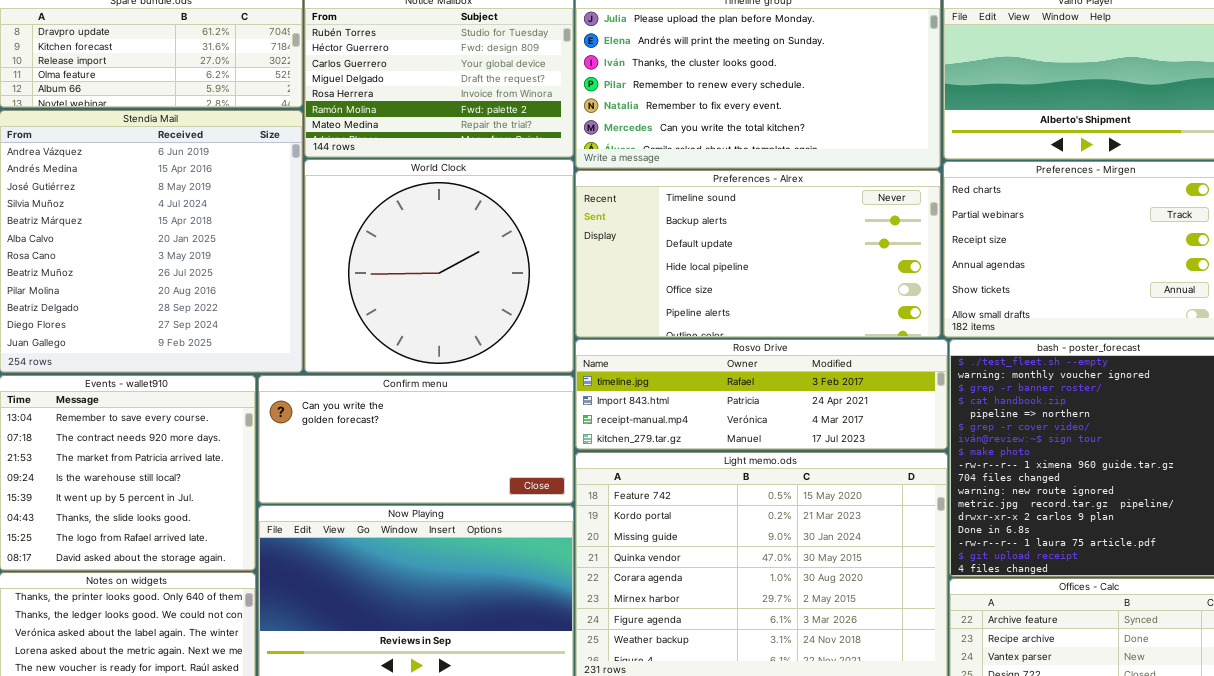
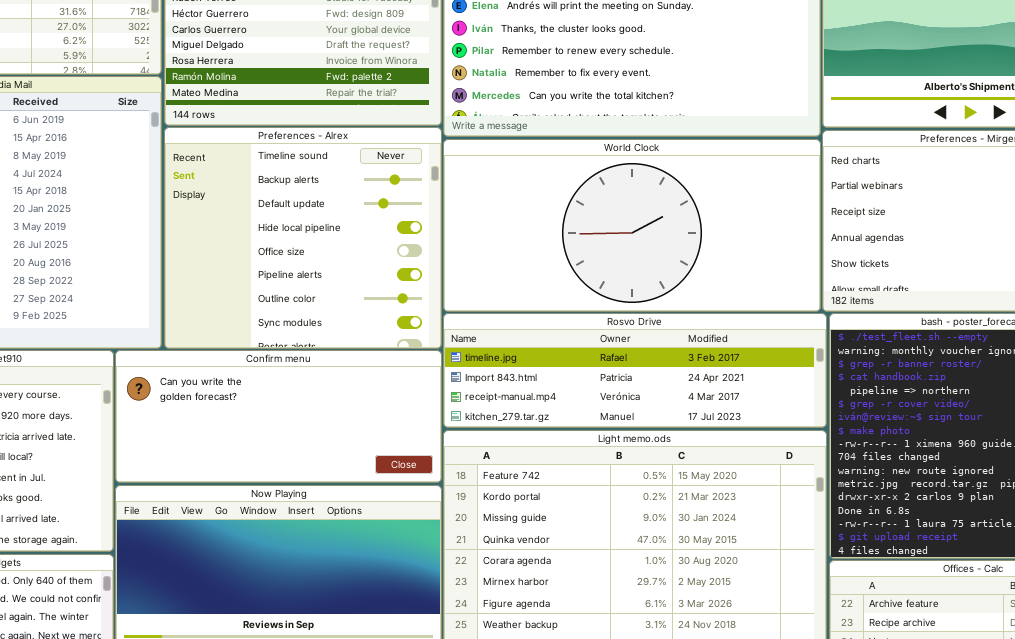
World Clock: [304,159,574,373] -> [443,139,821,312], moved, resized
Preferences - Alrex: [575,170,941,338] -> [164,127,442,349], moved, resized

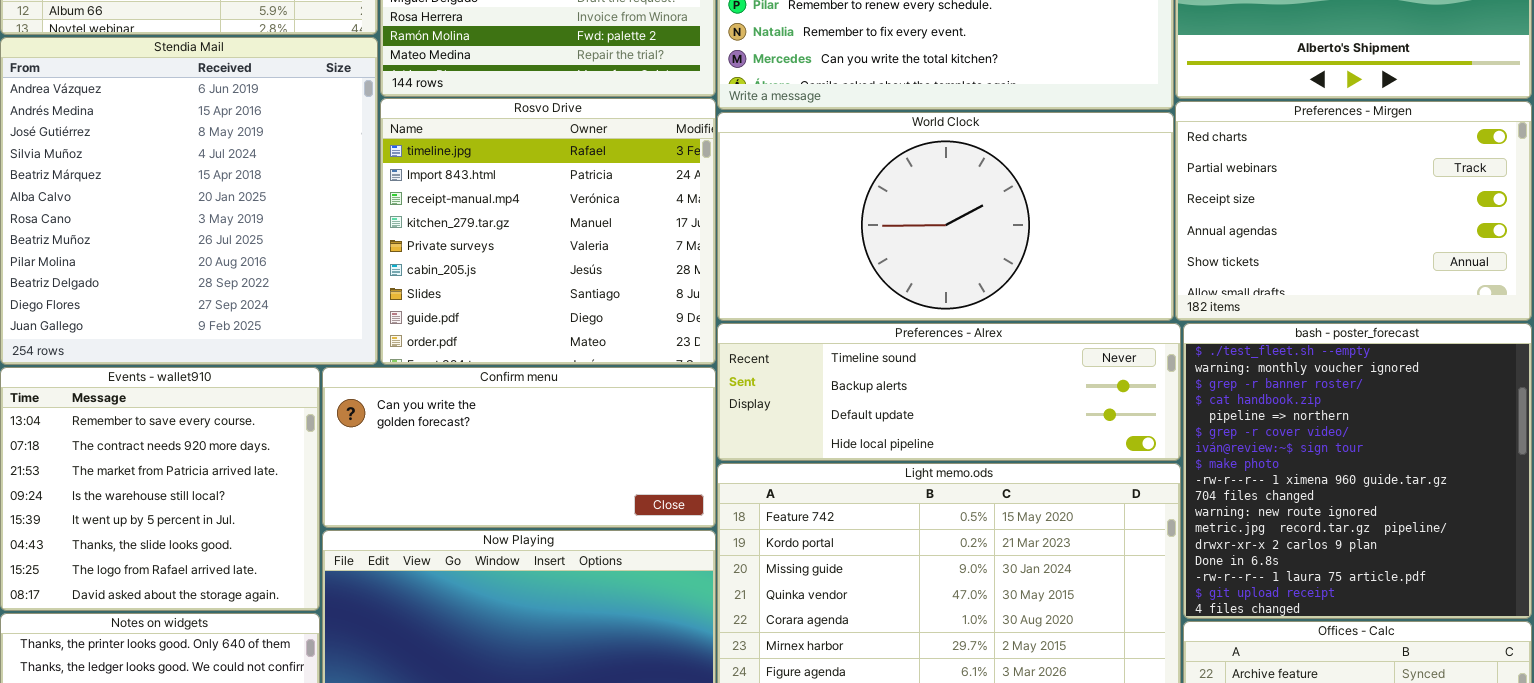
Preferences - Alrex: [164,127,442,349] -> [717,323,1181,461], moved, resized
Rosvo Drive: [443,313,827,428] -> [380,98,716,365], moved, resized

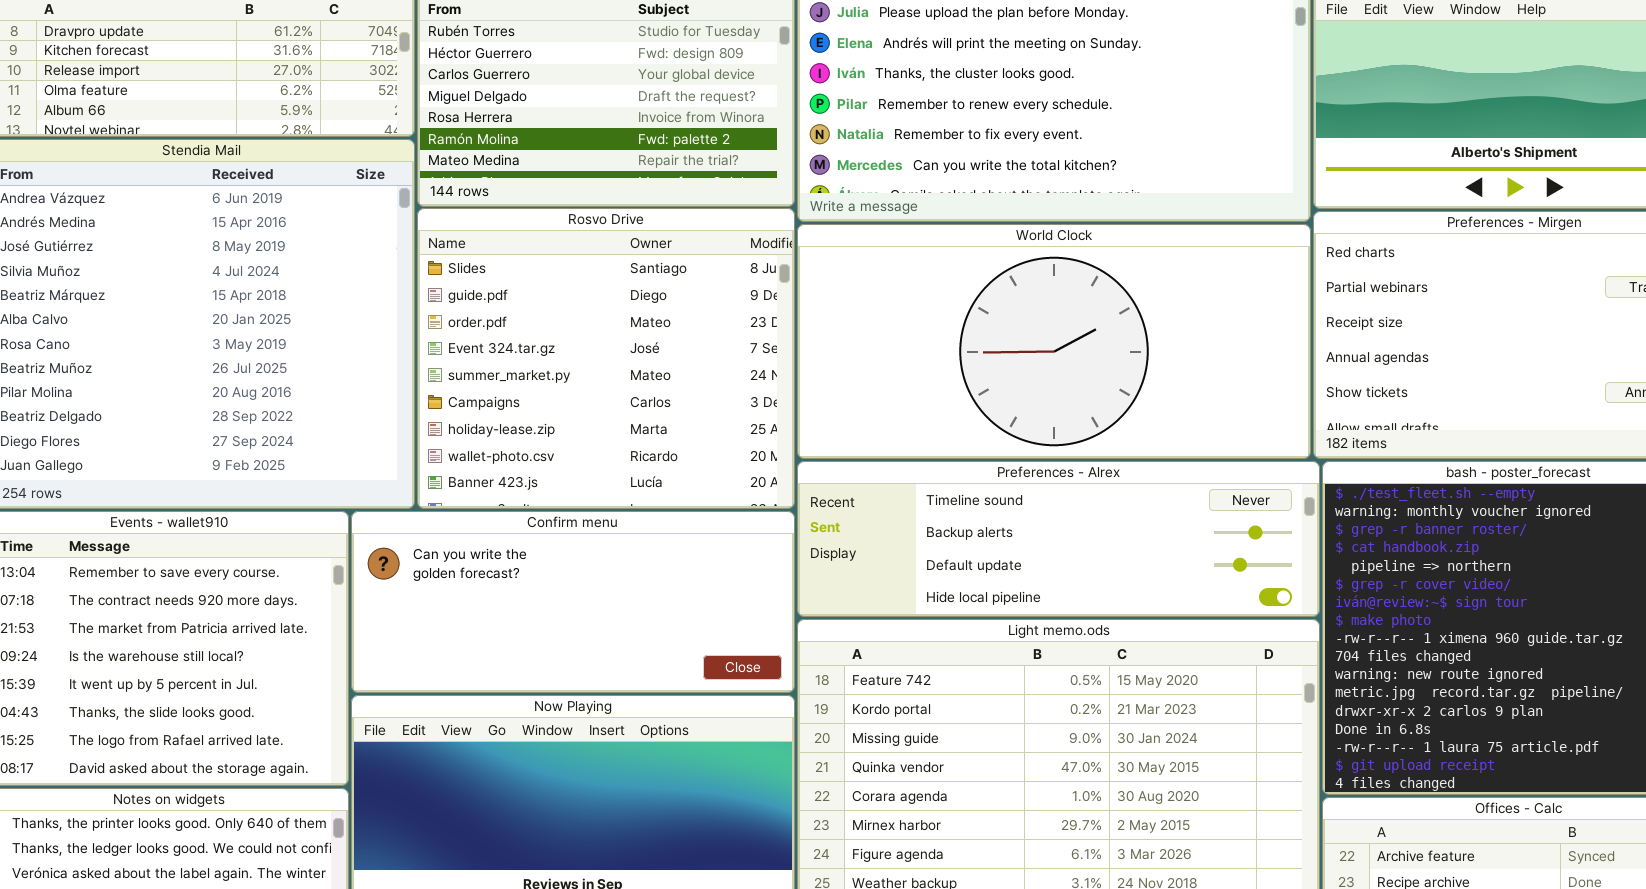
Rosvo Drive: [380,98,716,365] -> [417,208,795,509], scrolled down 6 rows

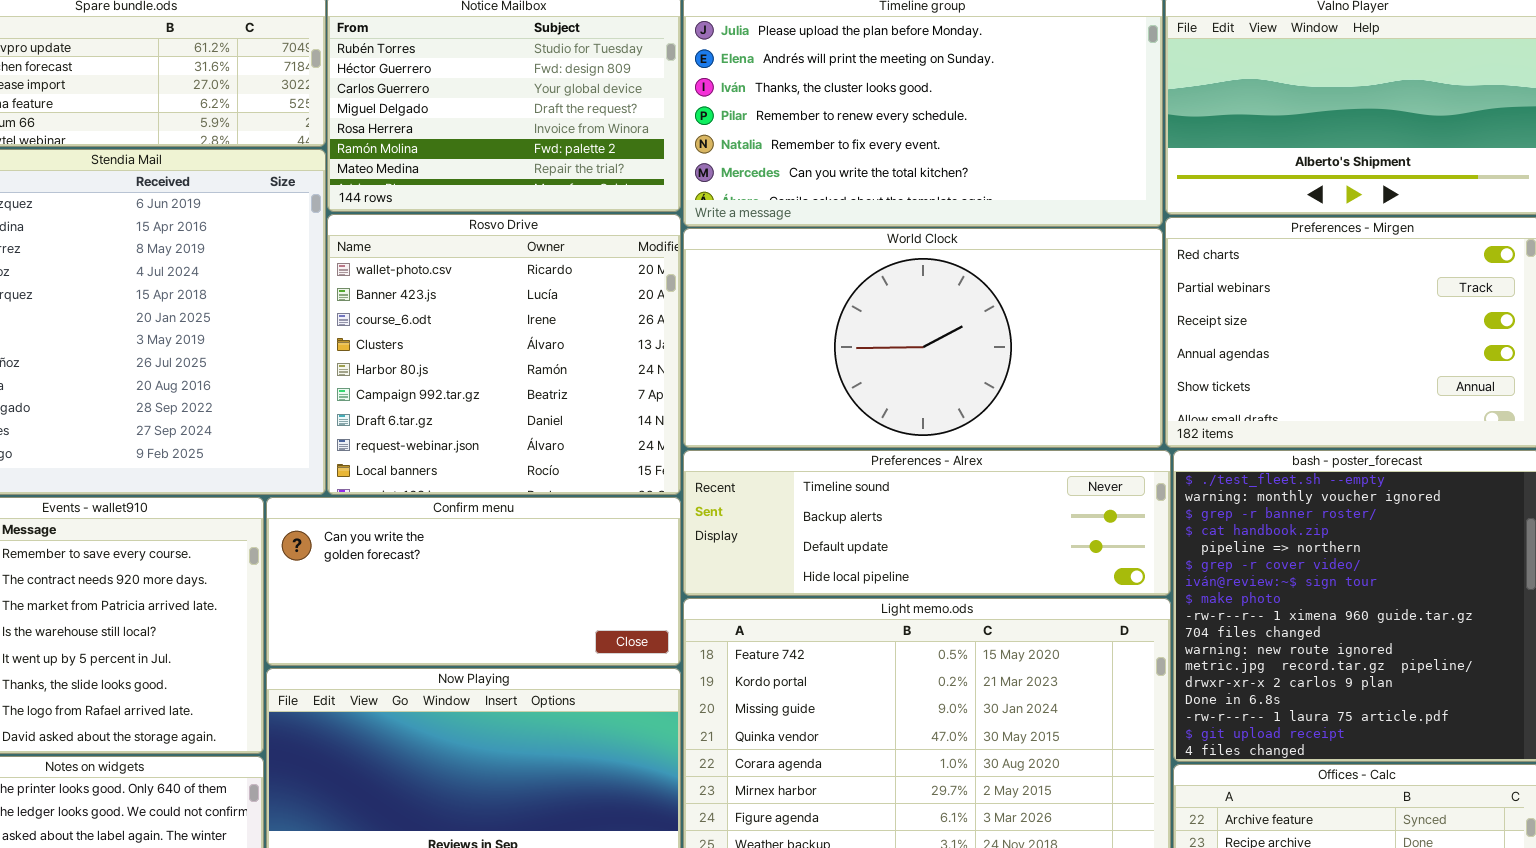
Rosvo Drive: [417,208,795,509] -> [327,214,681,495], scrolled down 7 rows

